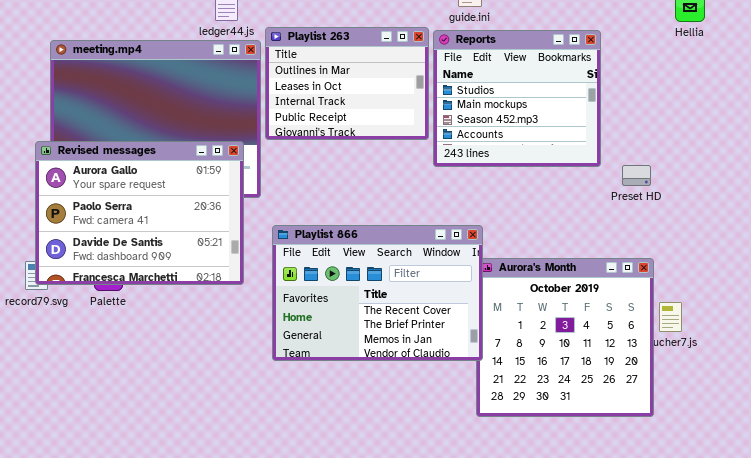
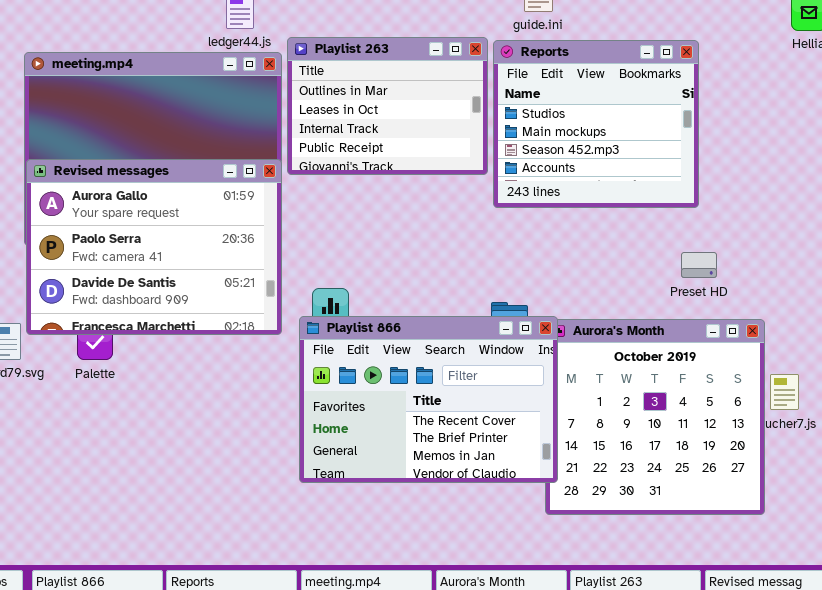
Revised messages: [35,141,244,285] -> [26,159,282,335], moved
Preset HD: [622,165,651,186] -> [681,252,717,278], moved
Playlist 866: [272,225,483,361] -> [299,316,558,483], moved

